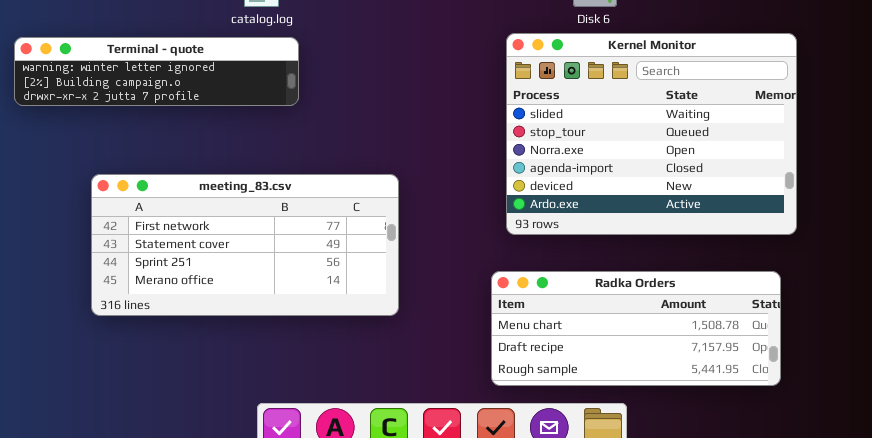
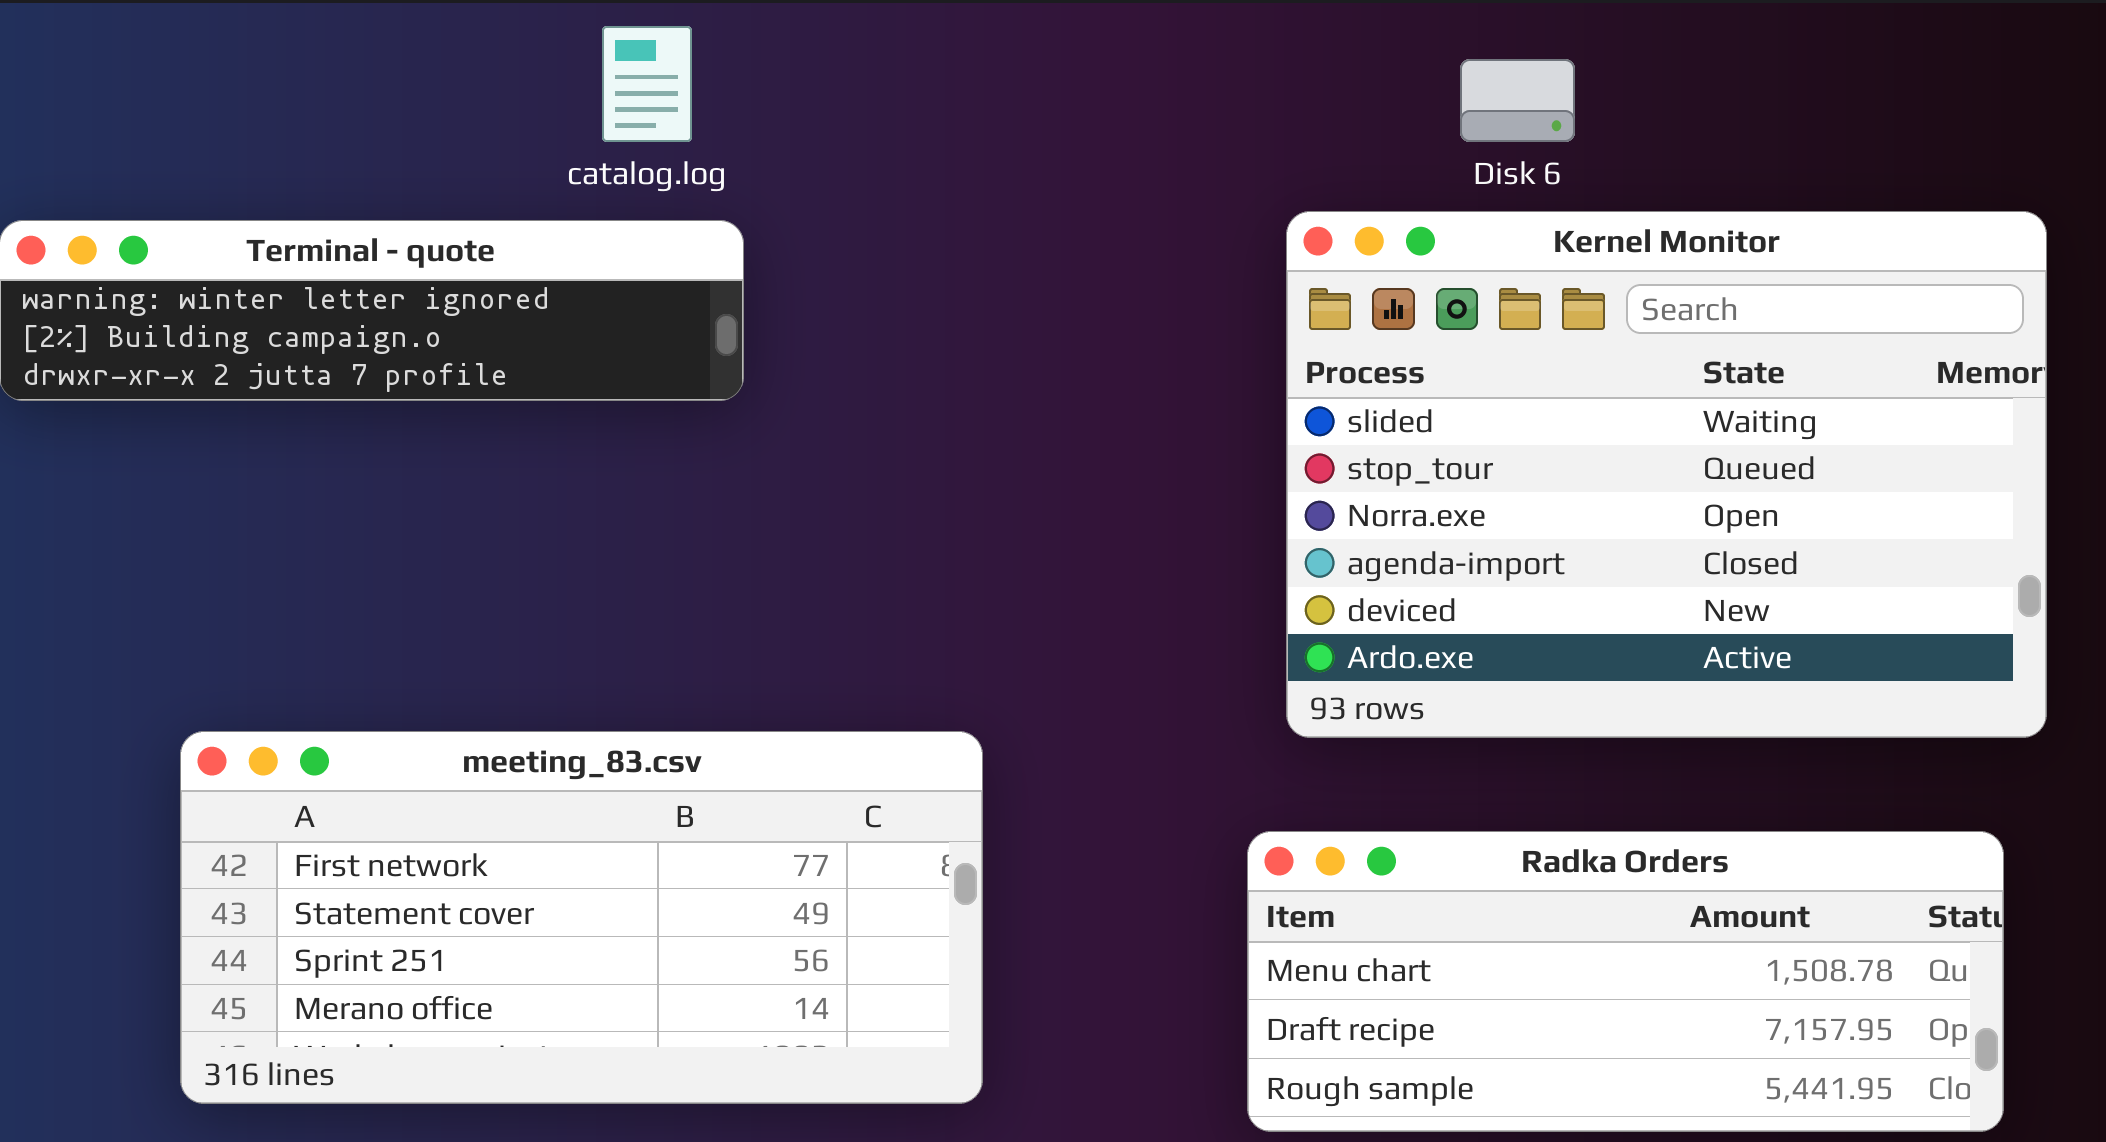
meeting_83.csv: [91,174,399,316] -> [180,731,983,1104], moved

